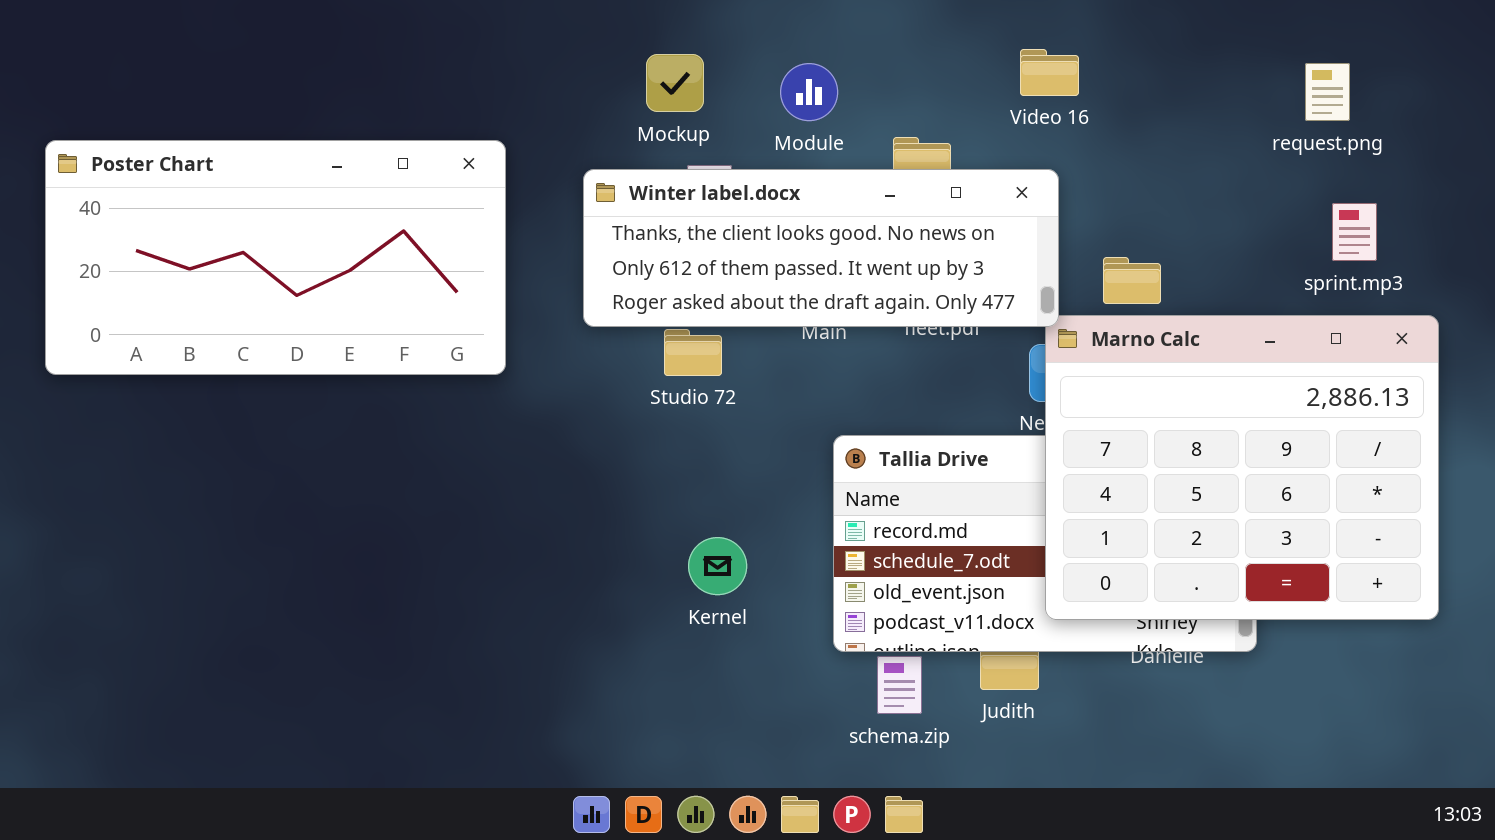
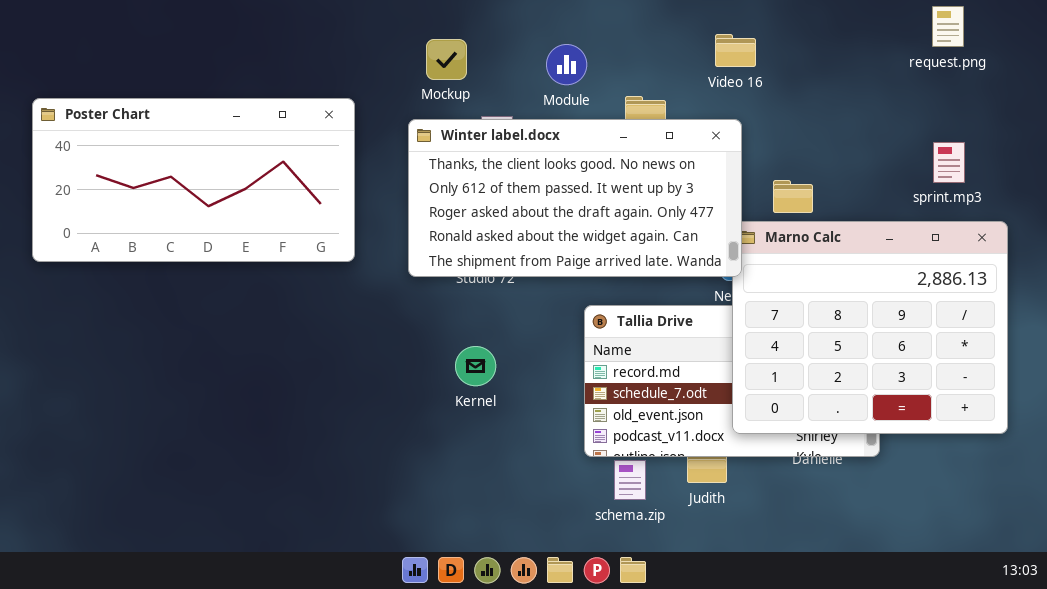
Mockup: [646,54,704,112] -> [426,39,467,80], moved
request.png: [1305,63,1350,121] -> [932,6,964,47], moved
Winter label.docx: [583,169,1059,327] -> [408,119,742,277], resized
Kernel: [688,537,747,595] -> [455,346,496,386], moved

